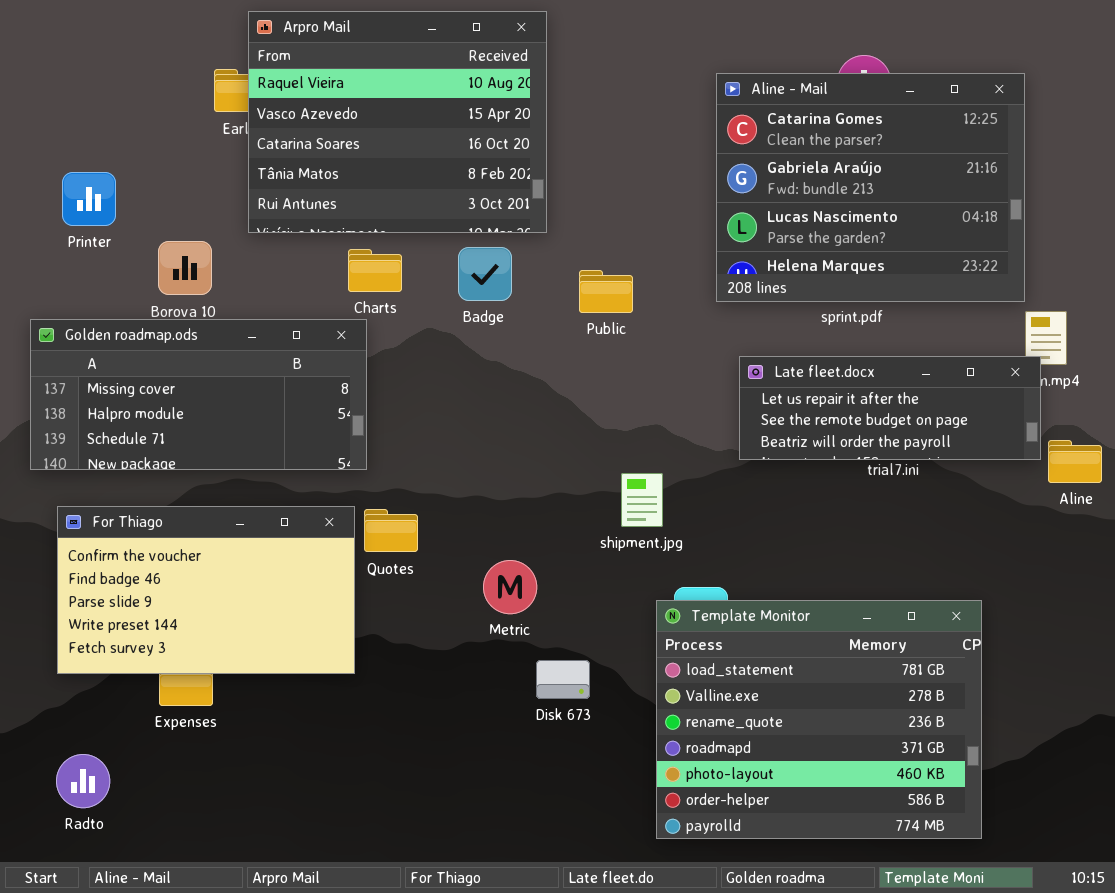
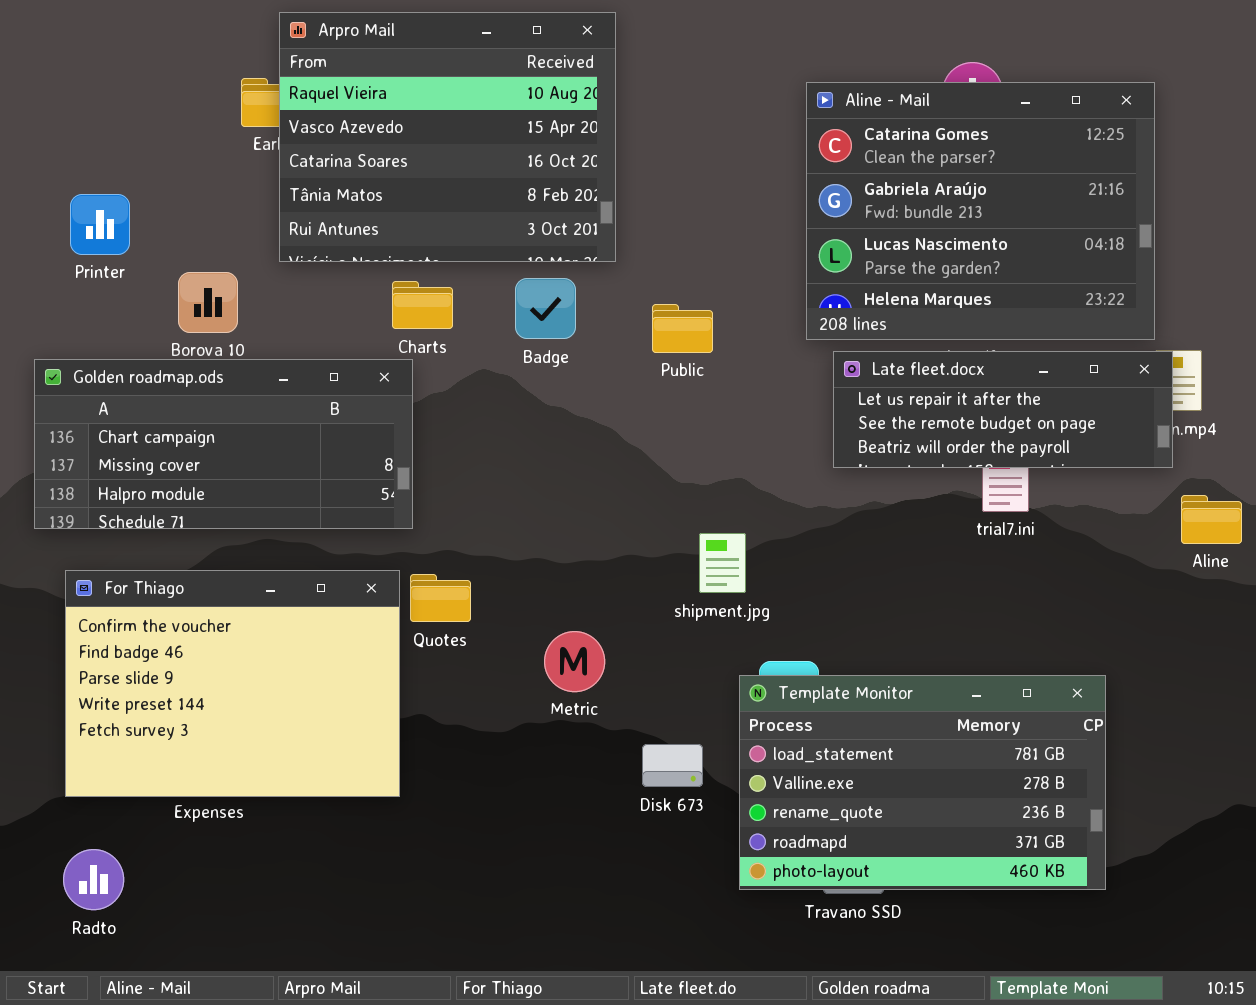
Golden roadmap.ods: [30,319,367,470] -> [34,359,413,529], scrolled up 1 row
Late fleet.docx: [739,356,1041,460] -> [833,351,1173,468], moved
For Thiago: [57,506,355,674] -> [65,570,400,797], resized
Template Monitor: [656,600,982,839] -> [739,675,1106,890], resized
Disk 673: [536,660,590,699] -> [642,744,703,787], moved

